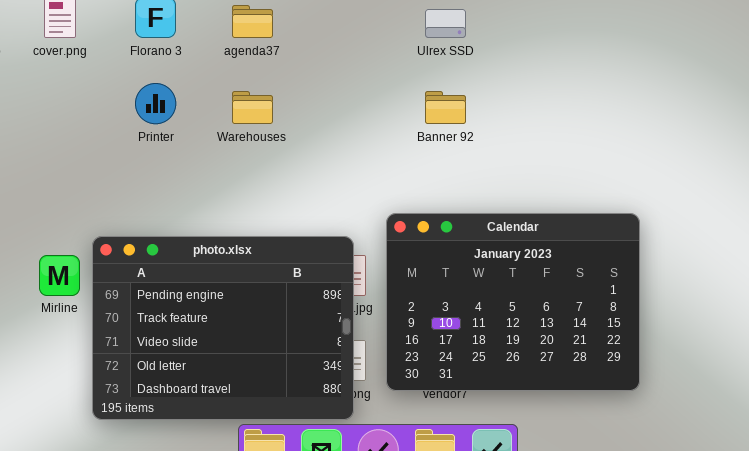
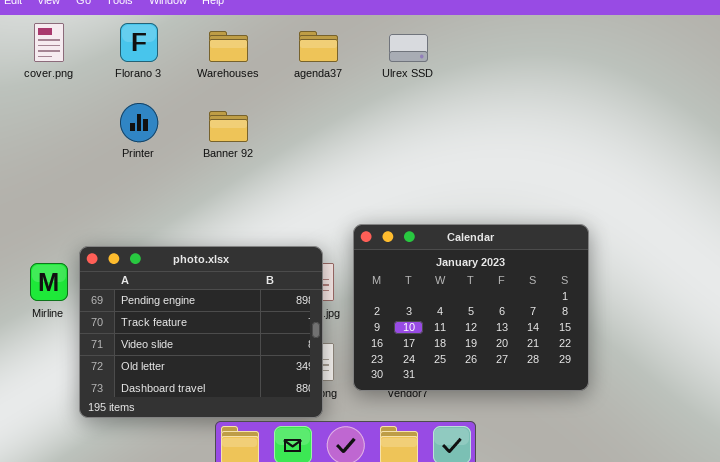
agenda37: [232,5,273,38] -> [299,31,338,62], moved
Warehouses: [232,91,273,124] -> [209,31,248,62], moved
Banner 92: [425,91,466,124] -> [209,111,248,142], moved

